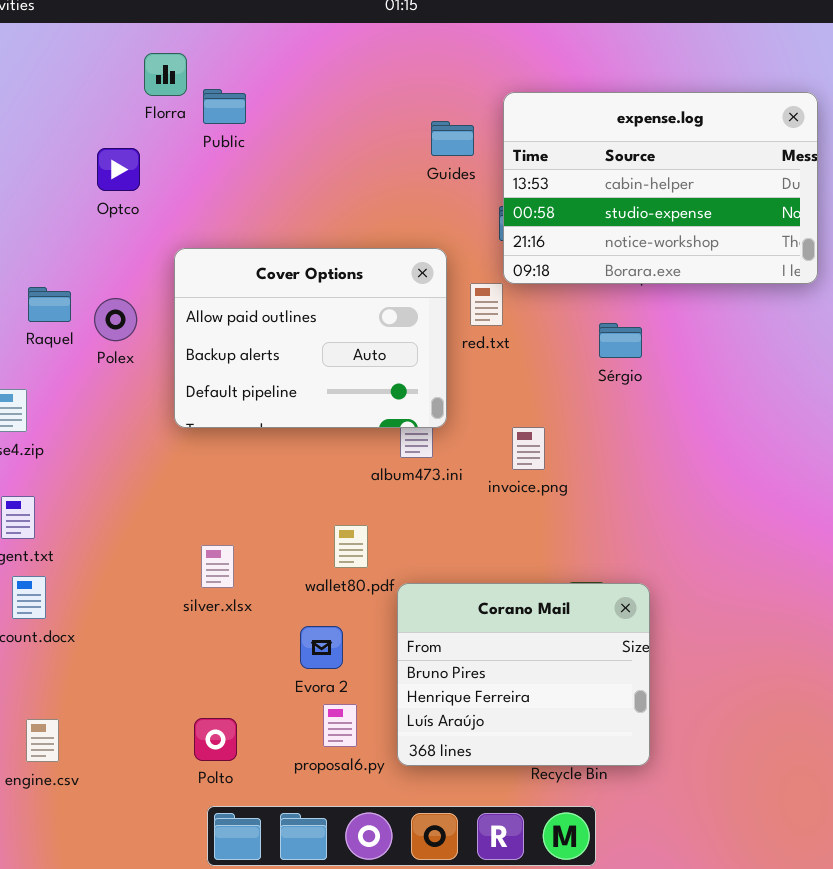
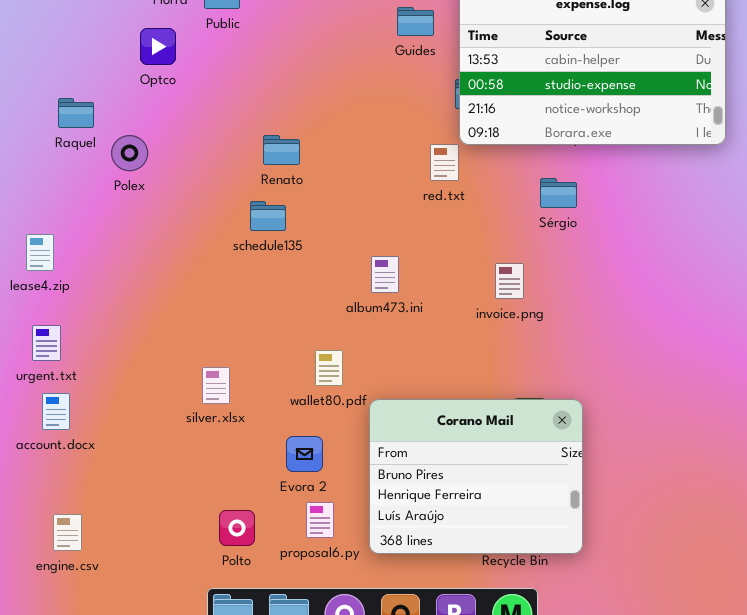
Optco: [97,148,140,191] -> [140,28,176,65], moved
Cover Options: [174,248,447,428] -> none, closed
Raquel: [28,287,71,322] -> [58,98,94,128], moved
Polex: [94,298,137,341] -> [111,135,148,171], moved
invoice.png: [512,427,545,470] -> [495,263,524,299], moved
Polto: [194,718,237,761] -> [219,510,255,546], moved

